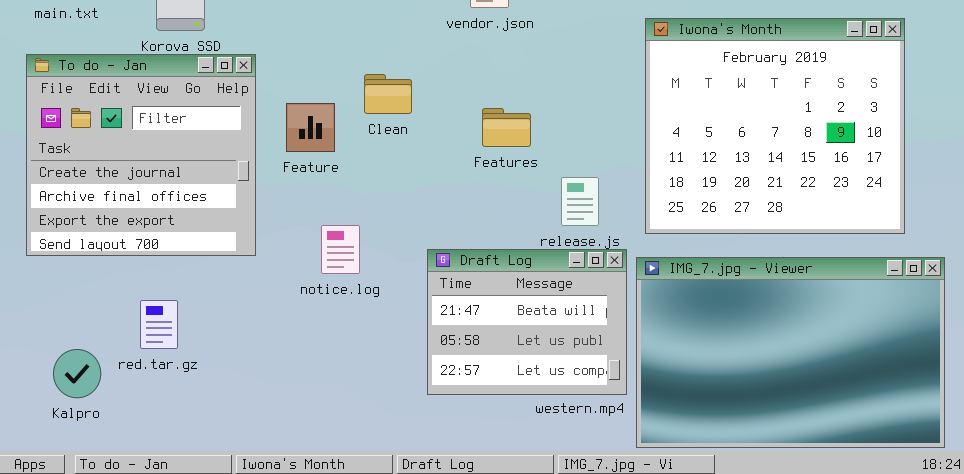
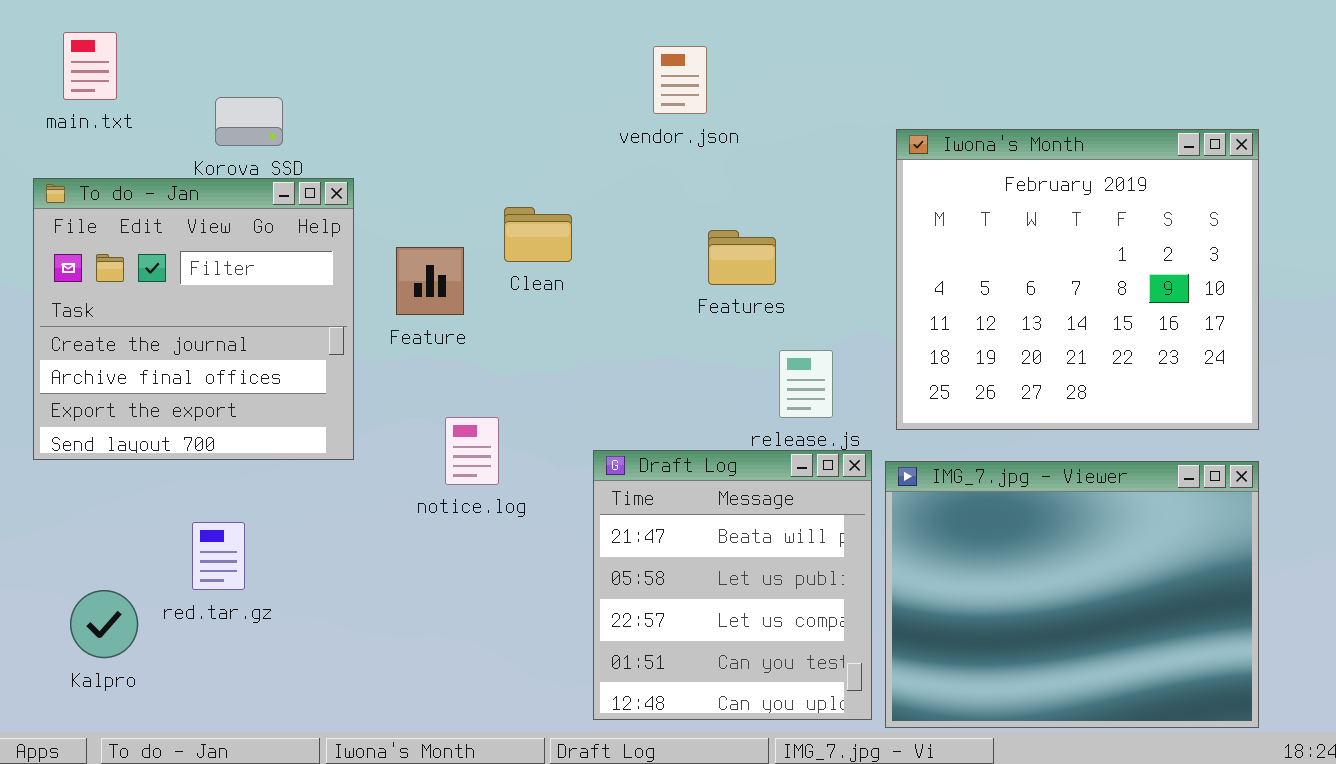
Features: [482,108,531,147] -> [708,230,776,285], moved
Draft Log: [427,249,627,395] -> [593,450,872,720], resized
IMG_7.jpg - Viewer: [636,257,945,448] -> [885,461,1259,728], resized

